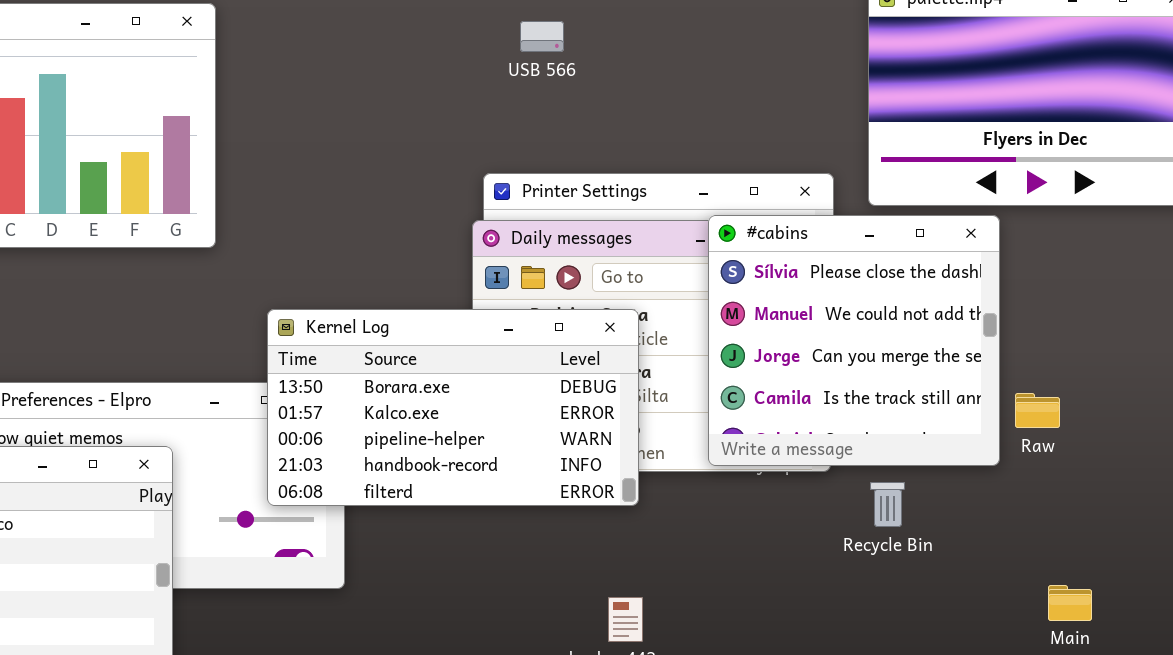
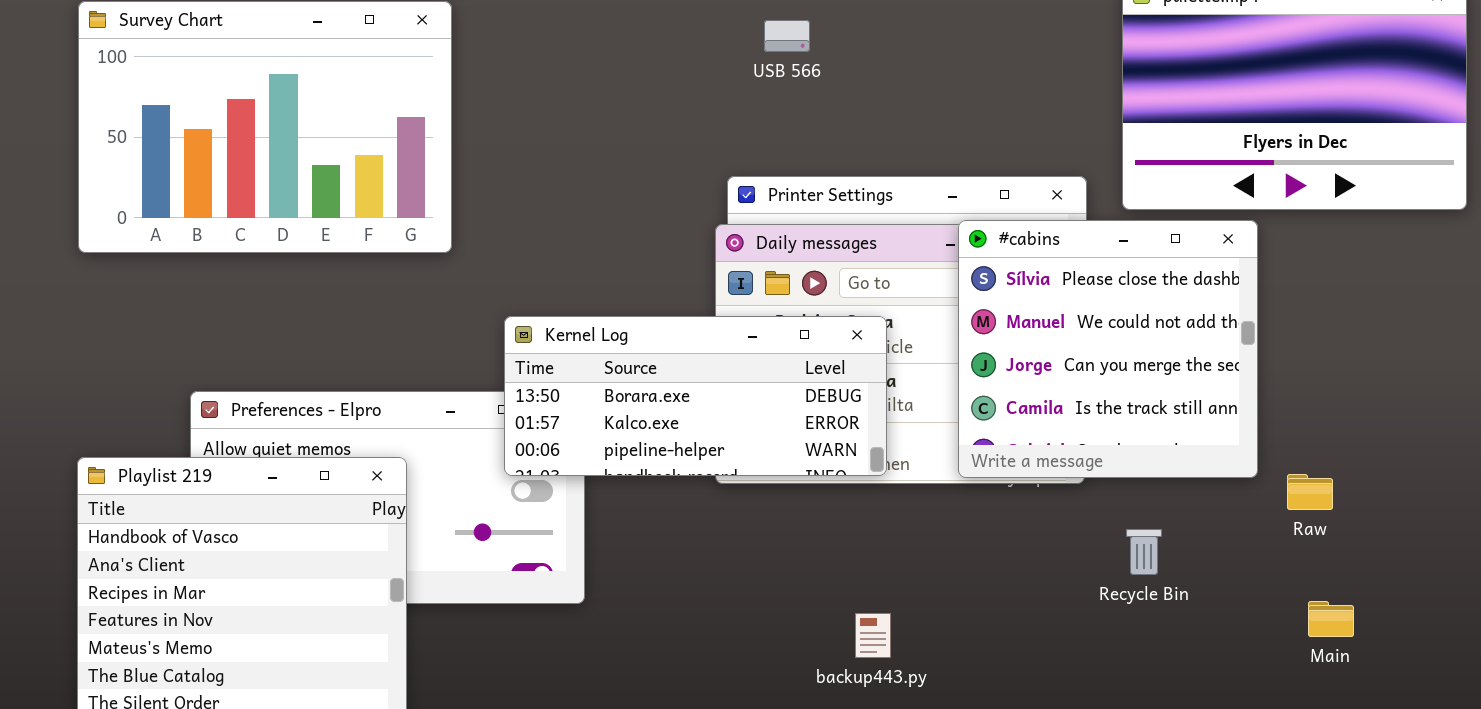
Kernel Log: [267,309,639,506] -> [504,316,887,476], resized
Raw: [1015,393,1060,428] -> [1287,474,1333,510], moved
Recycle Bin: [870,482,905,527] -> [1126,529,1162,575], moved

